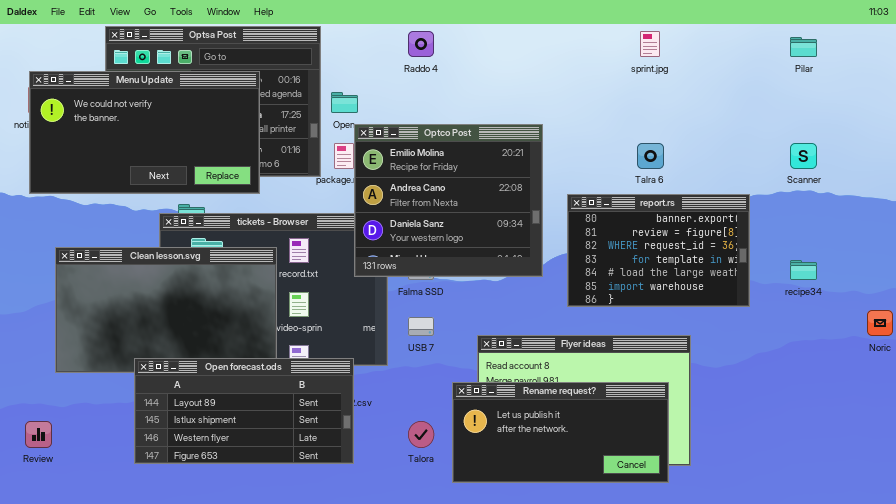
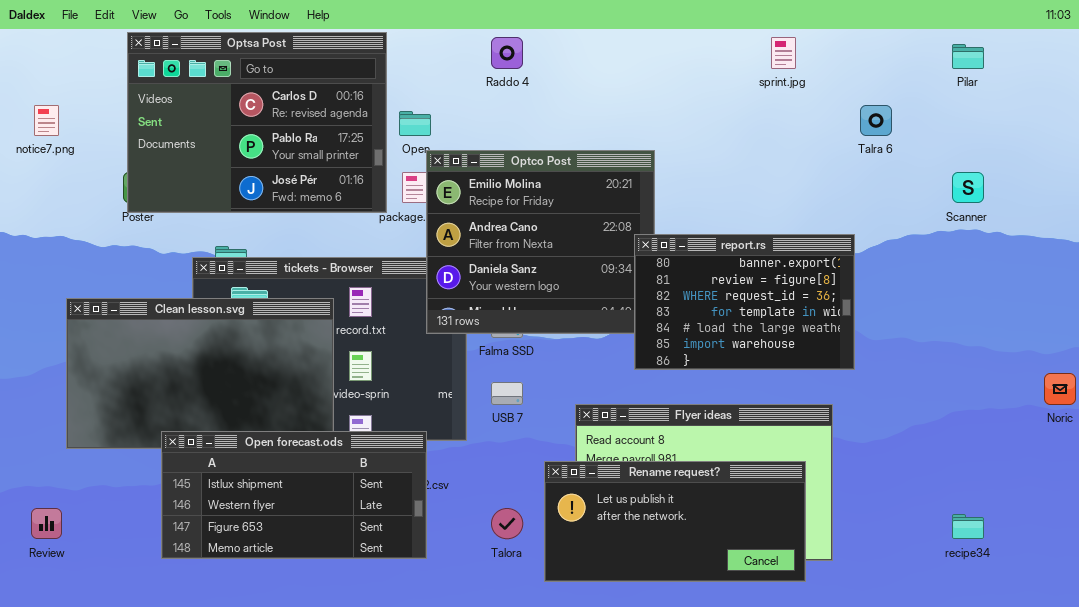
Menu Update: [29,71,260,194] -> none, closed
Talra 6: [637,143,664,169] -> [860,105,892,136], moved
report.rs: [567,194,750,307] -> [634,234,855,370], moved
recipe34: [790,260,817,280] -> [952,514,984,539], moved
Open forecast.ods: [134,358,354,464] -> [161,431,427,559], scrolled down 1 row

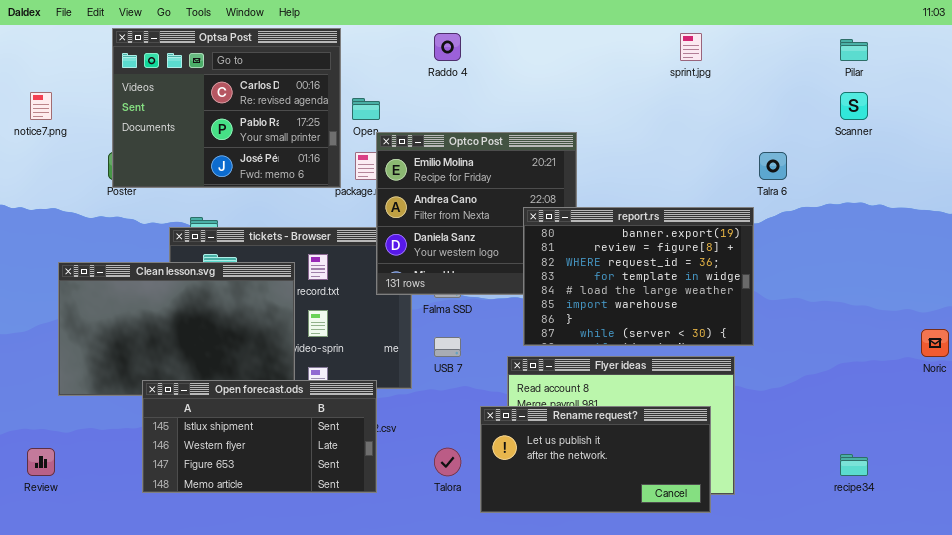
Talra 6: [860,105,892,136] -> [759,152,787,180], moved
Scanner: [952,172,984,203] -> [840,92,868,120], moved
report.rs: [634,234,855,370] -> [523,207,754,346], resized

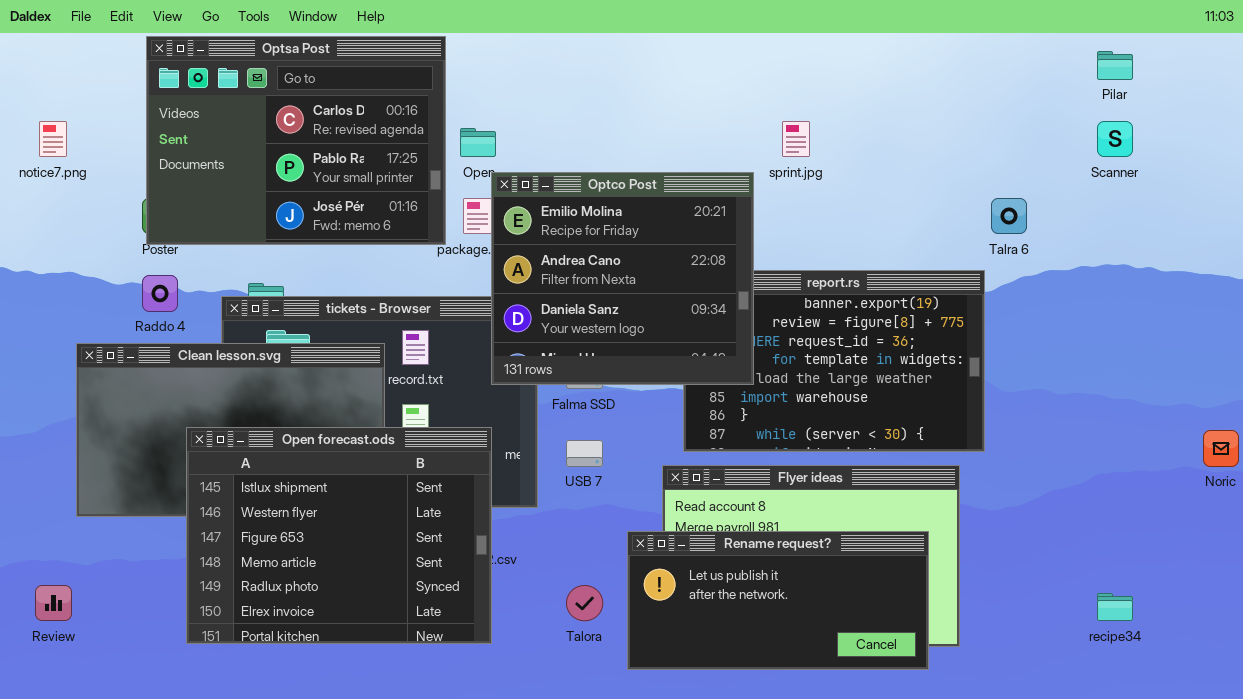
Raddo 4: [434,33,461,61] -> [142,275,178,312], moved
sprint.jpg: [680,33,702,61] -> [782,121,810,157], moved
Optco Post: [376,132,577,295] -> [491,172,754,385], raised
Open forecast.ods: [142,380,377,493] -> [186,427,492,644], resized

